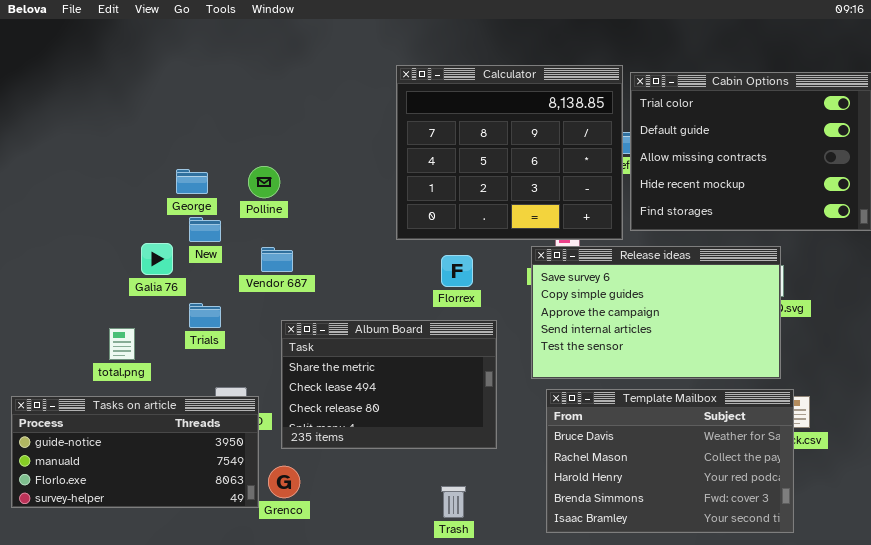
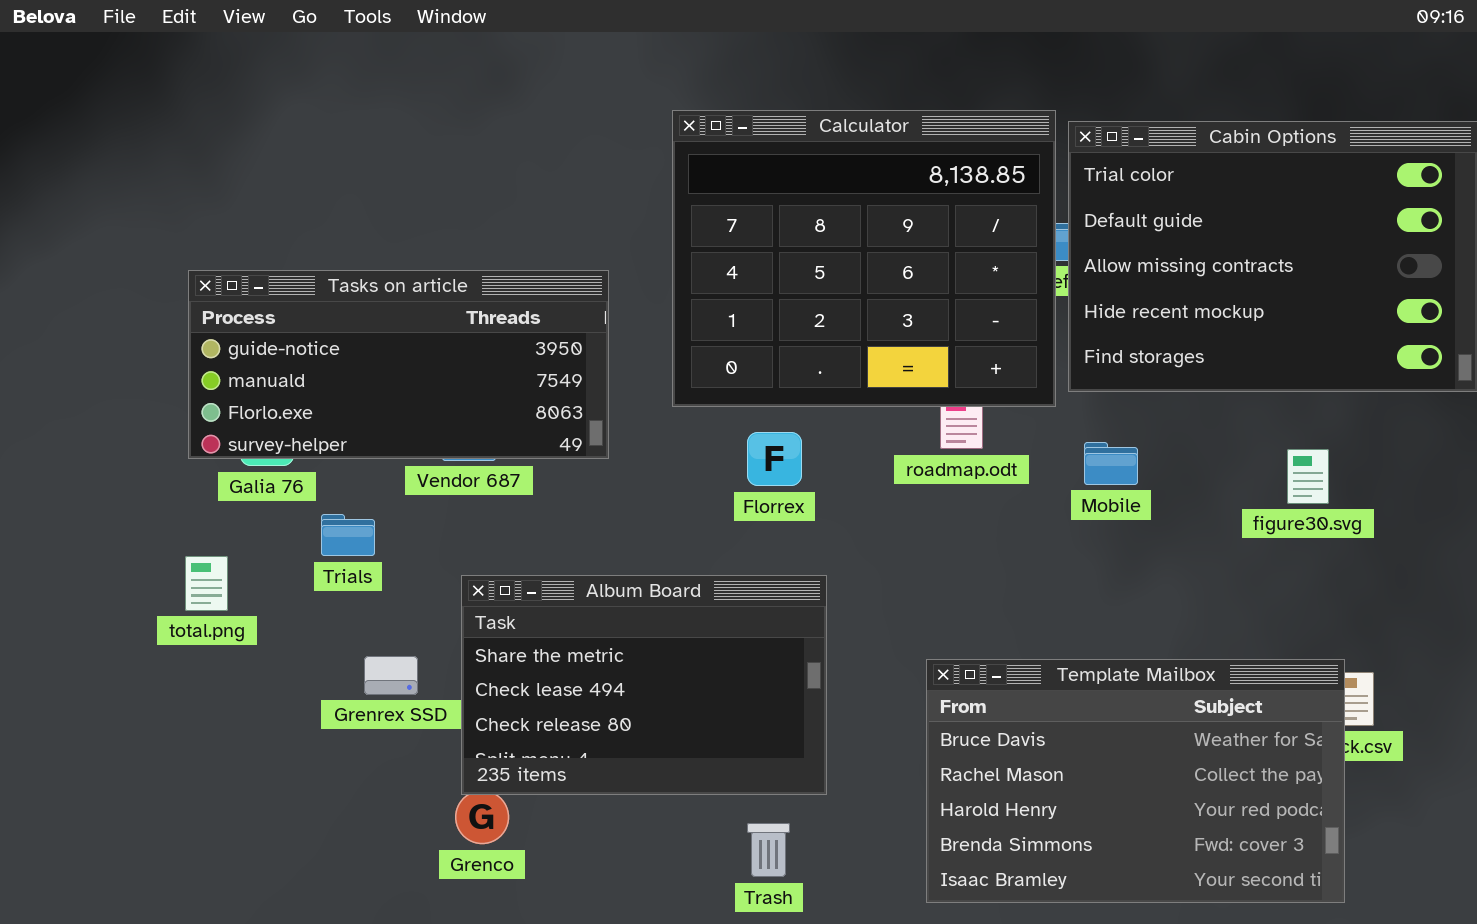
Release ideas: [531,246,781,379] -> none, closed
Album Board: [281,320,497,449] -> [461,575,827,795], moved
Tasks on article: [11,396,259,508] -> [188,270,609,459], moved

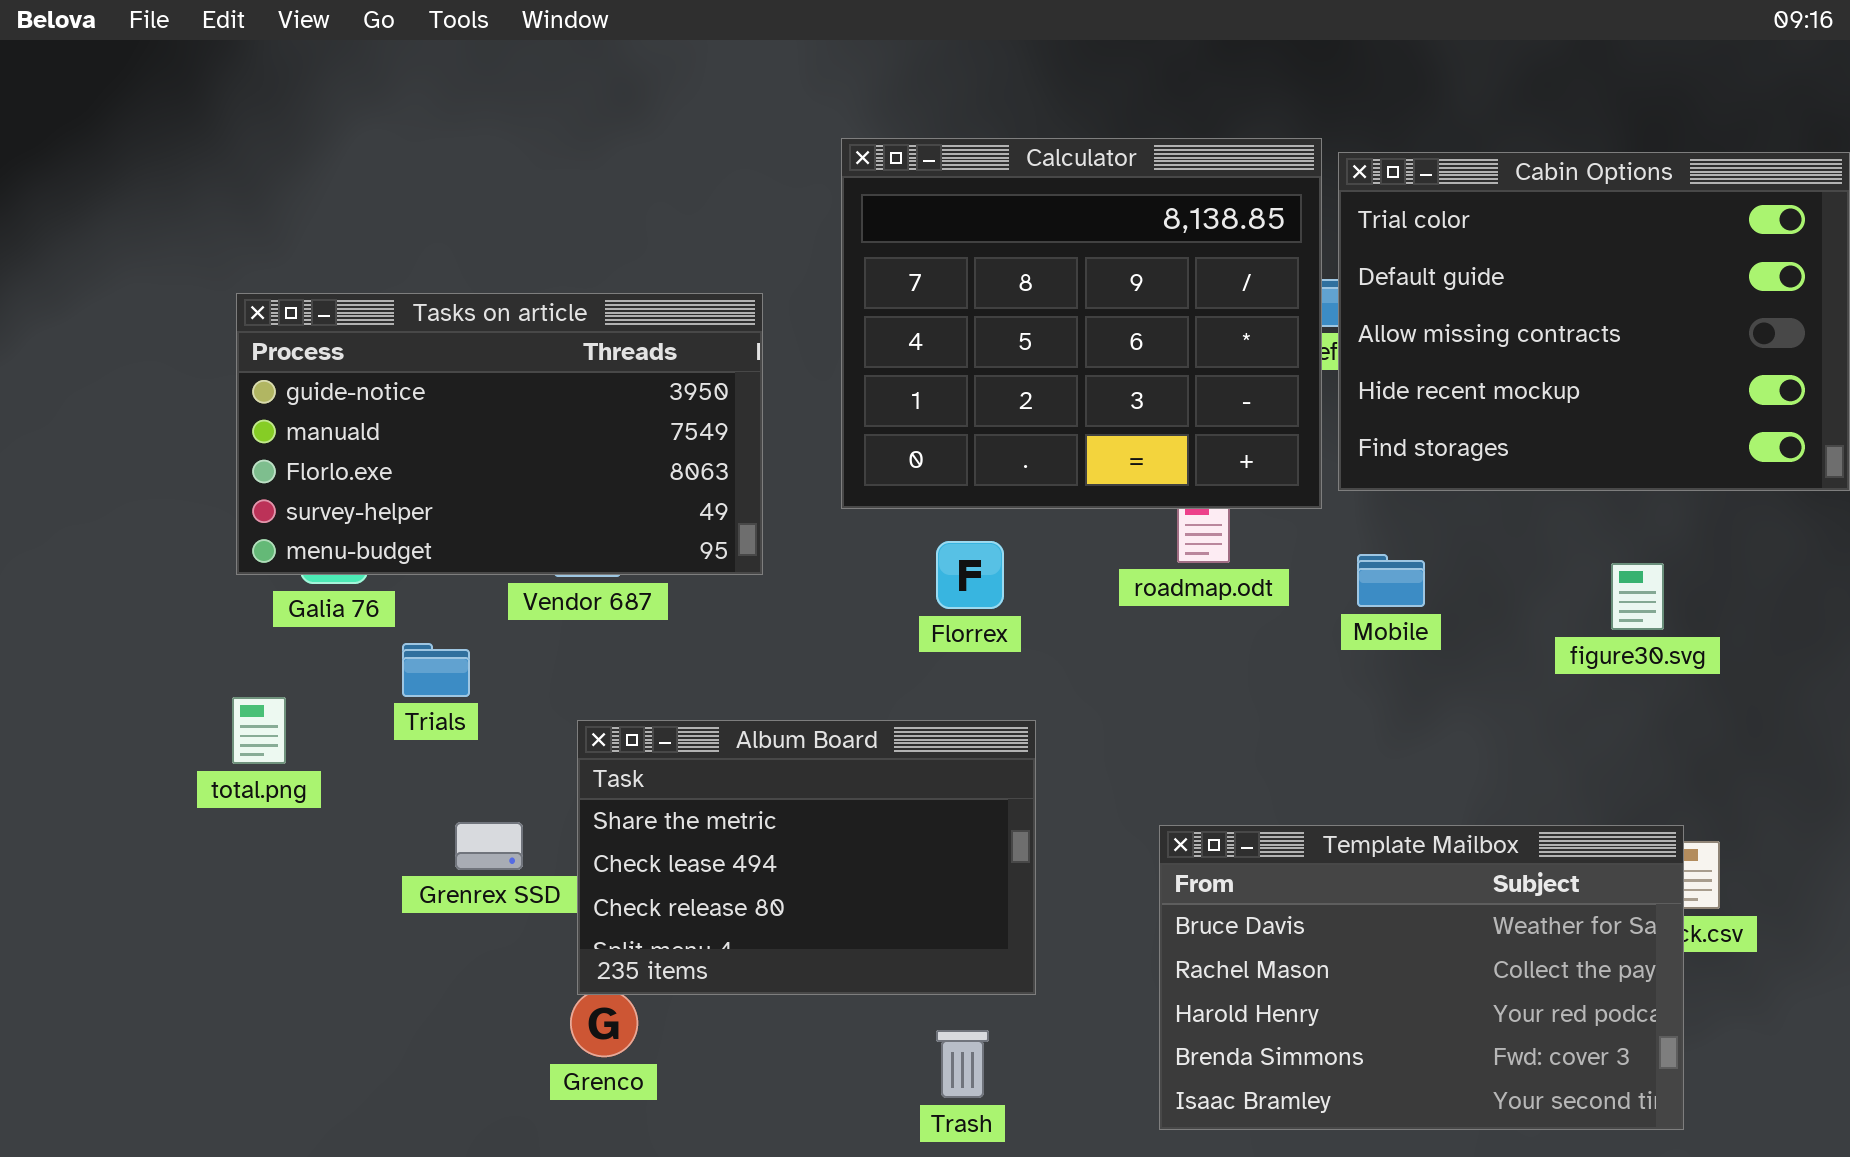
Tasks on article: [188,270,609,459] -> [236,293,763,575], resized

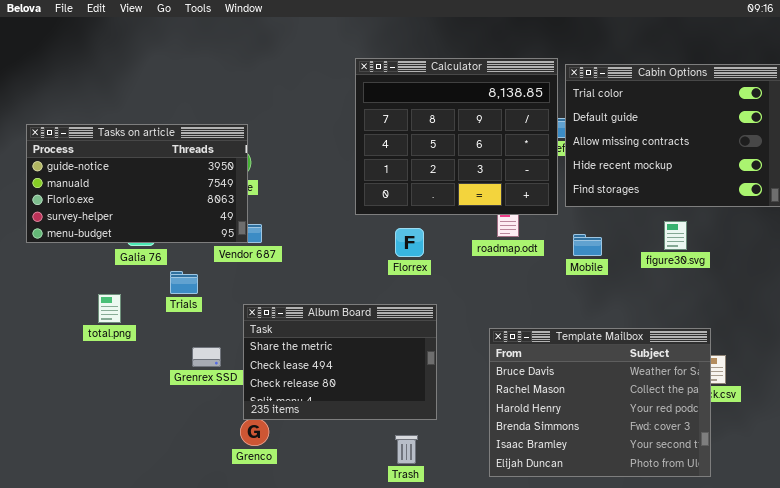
Tasks on article: [236,293,763,575] -> [26,124,248,243], moved
figure30.svg: [1611,563,1664,630] -> [664,221,687,250], moved
Template Mailbox: [1159,825,1684,1130] -> [489,328,711,477], resized

